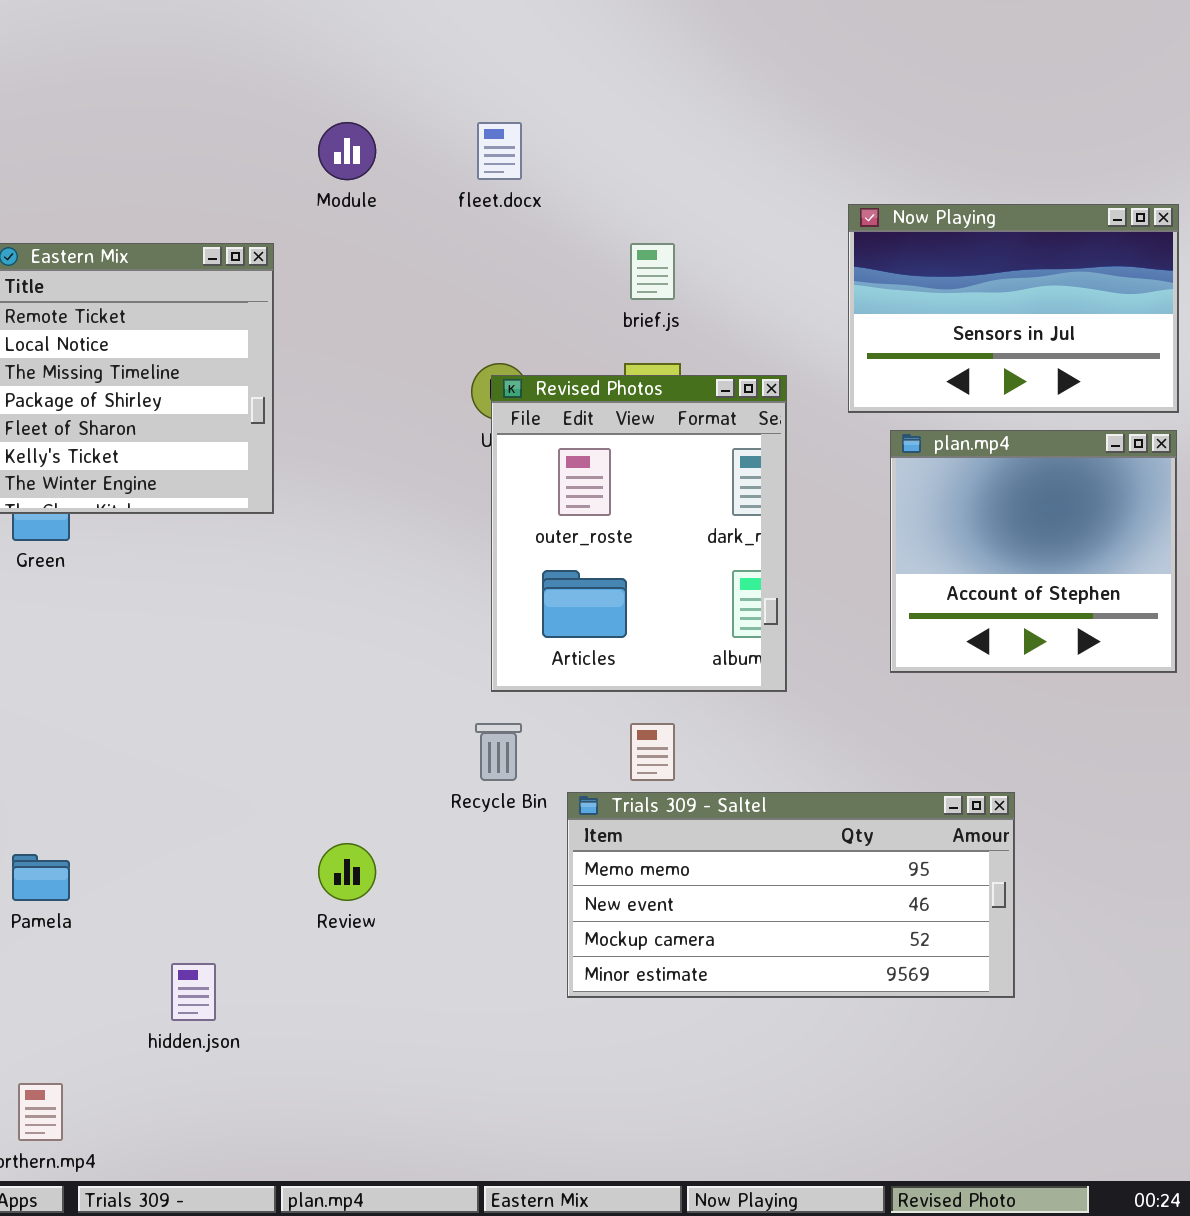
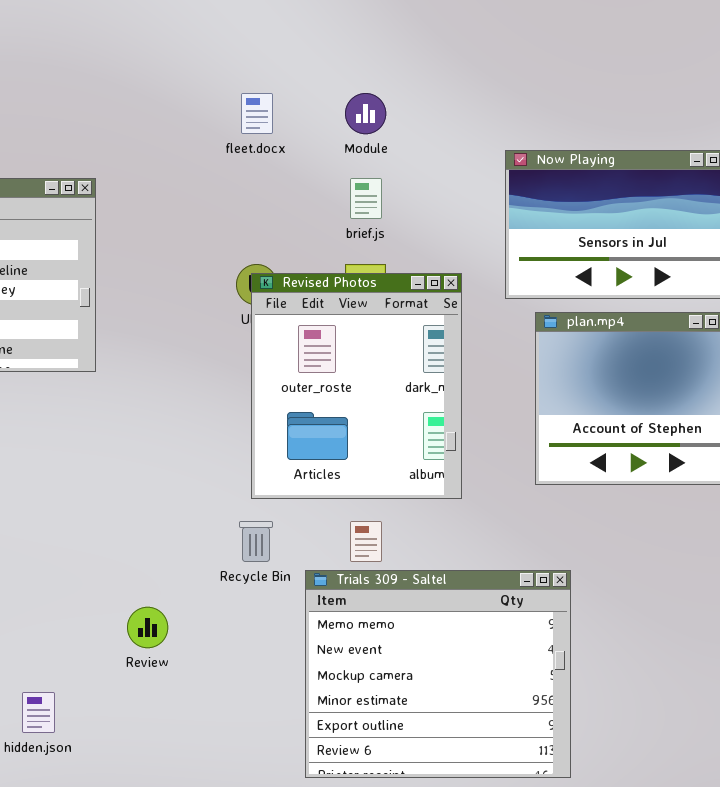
Module: [318,122,376,180] -> [345,93,386,134], moved
Trials 309 - Saltel: [567,792,1015,998] -> [305,570,571,778], resized

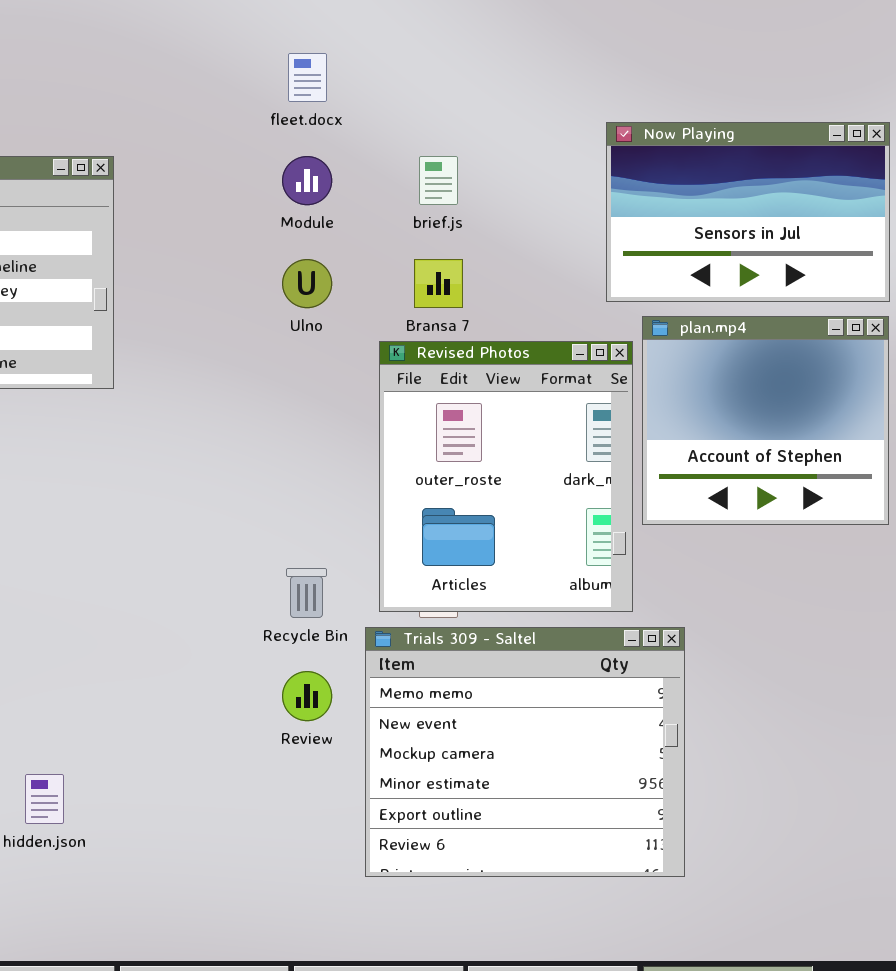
Module: [345,93,386,134] -> [282,156,332,205], moved
Revised Photos: [251,273,462,499] -> [379,341,633,612], moved
Review: [127,607,168,648] -> [282,671,332,721], moved

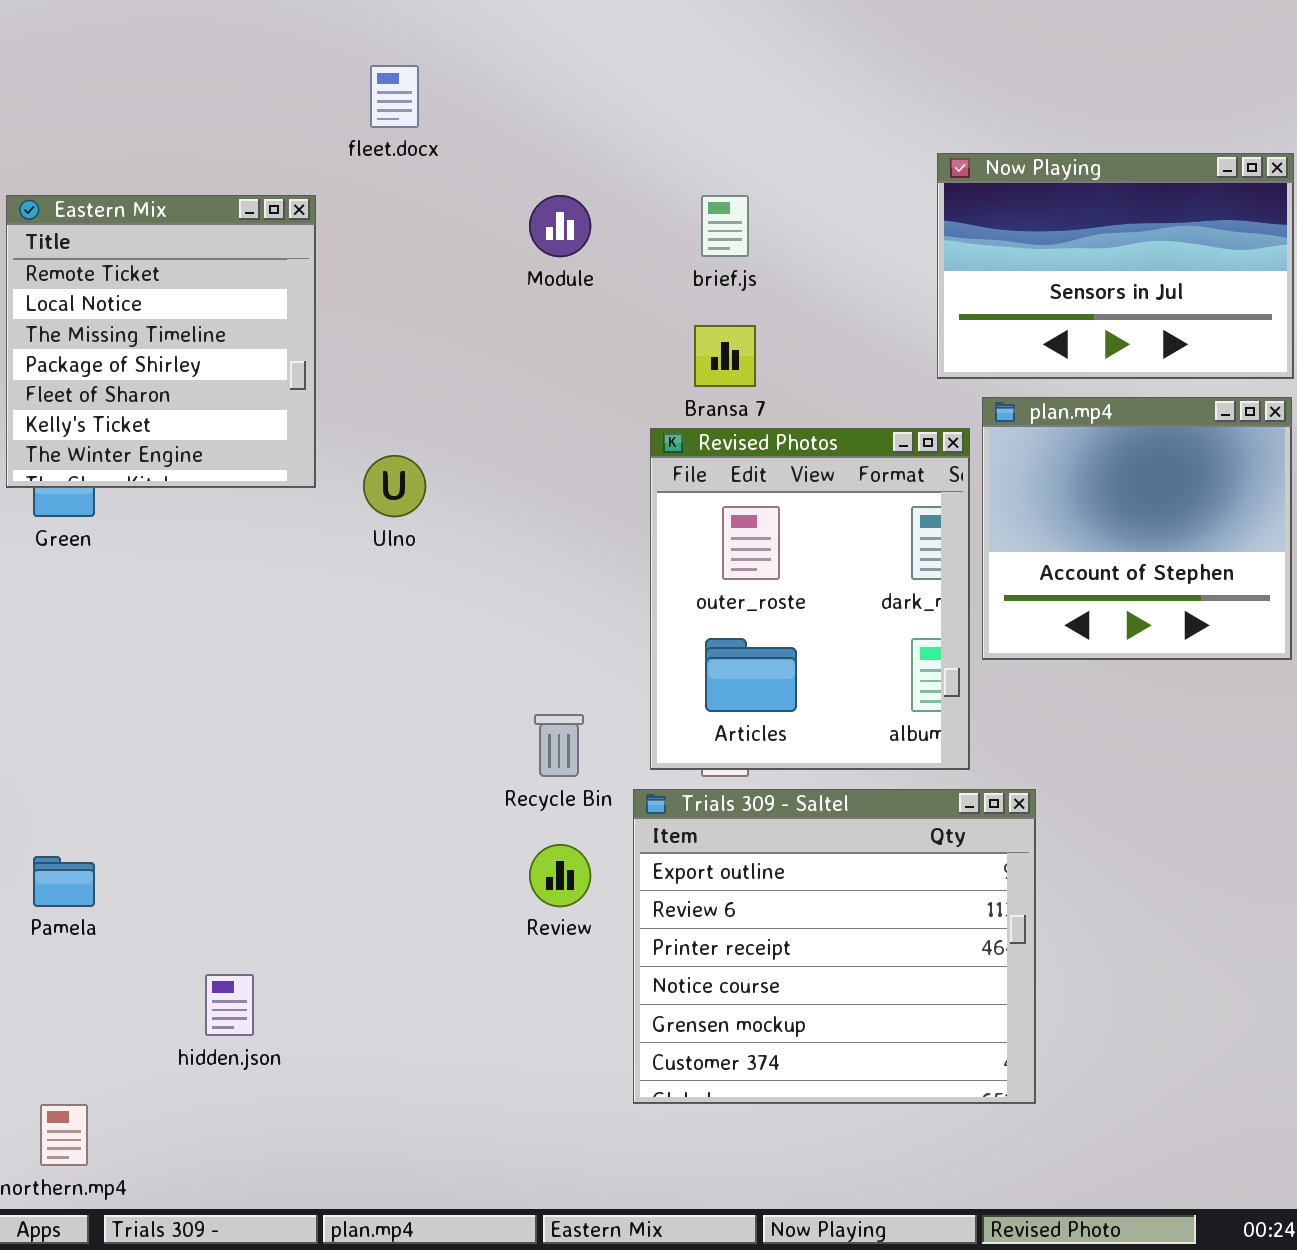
fleet.docx: [288,53,327,102] -> [370,65,419,128], moved
Ulno: [282,259,332,308] -> [363,455,426,517], moved
Trials 309 - Saltel: [365,627,685,877] -> [633,789,1036,1104], scrolled down 4 rows

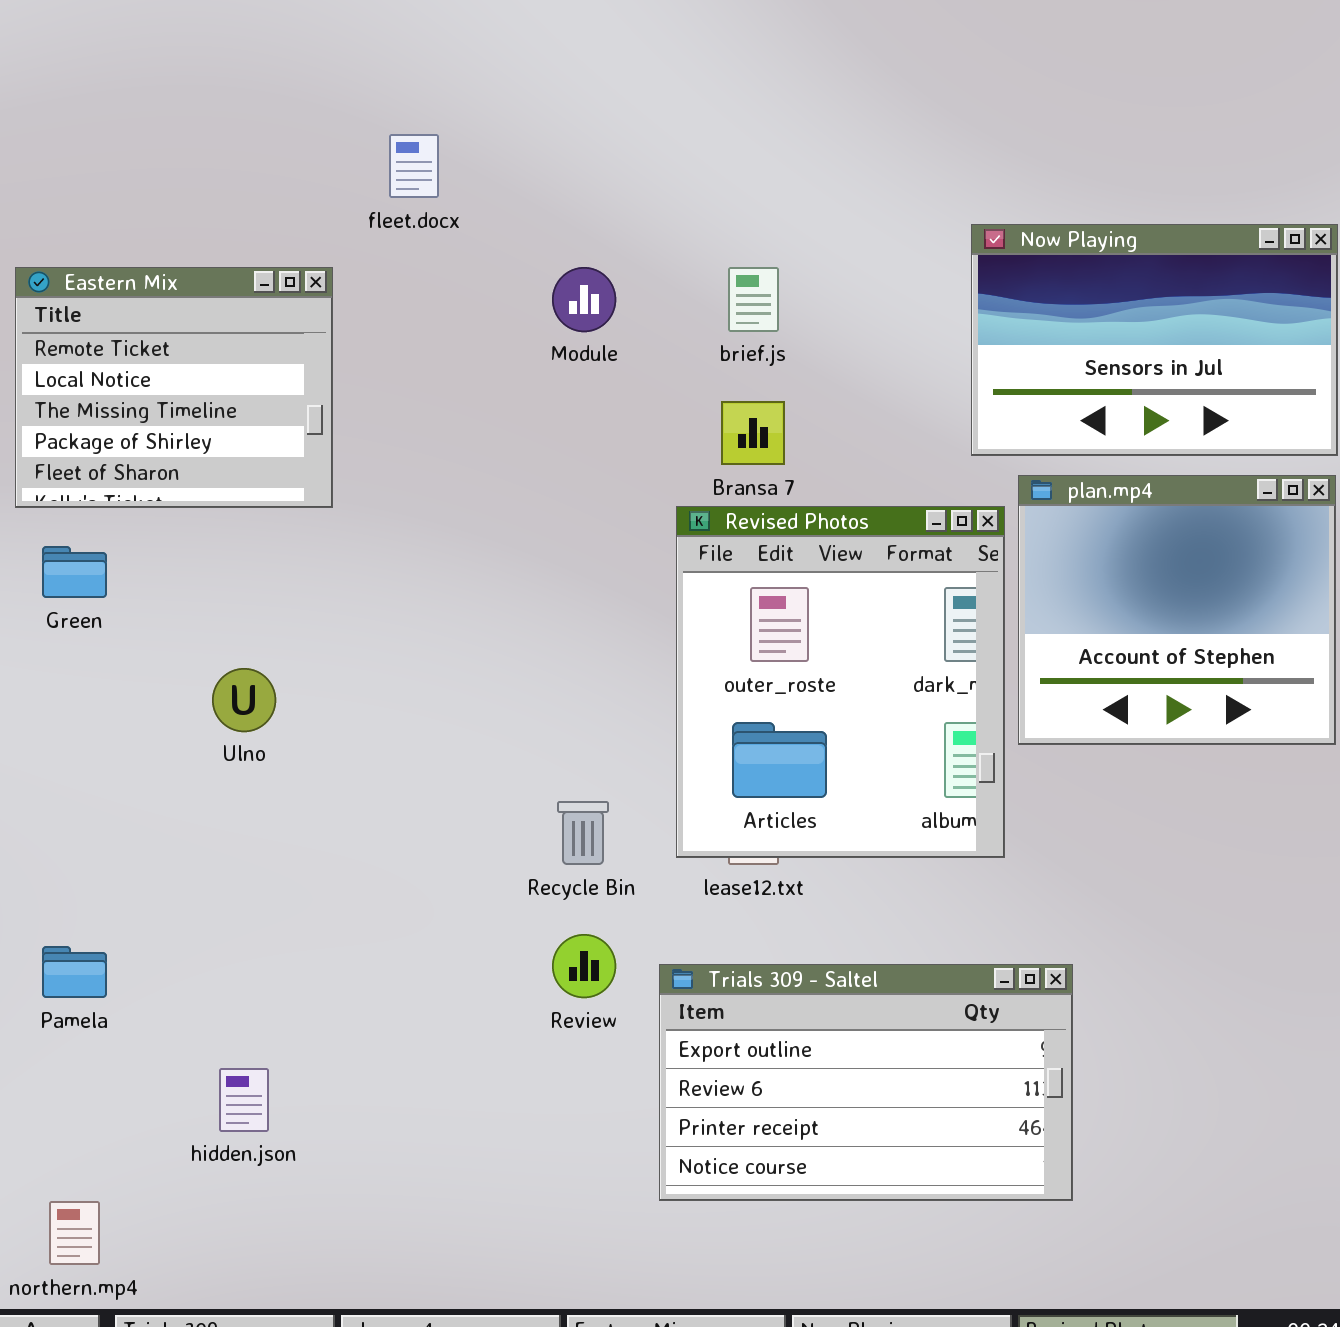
Eastern Mix: [6,195,316,488] -> [15,267,333,508], resized
Ulno: [363,455,426,517] -> [212,668,276,732], moved
Trials 309 - Saltel: [633,789,1036,1104] -> [659,964,1073,1201], resized

